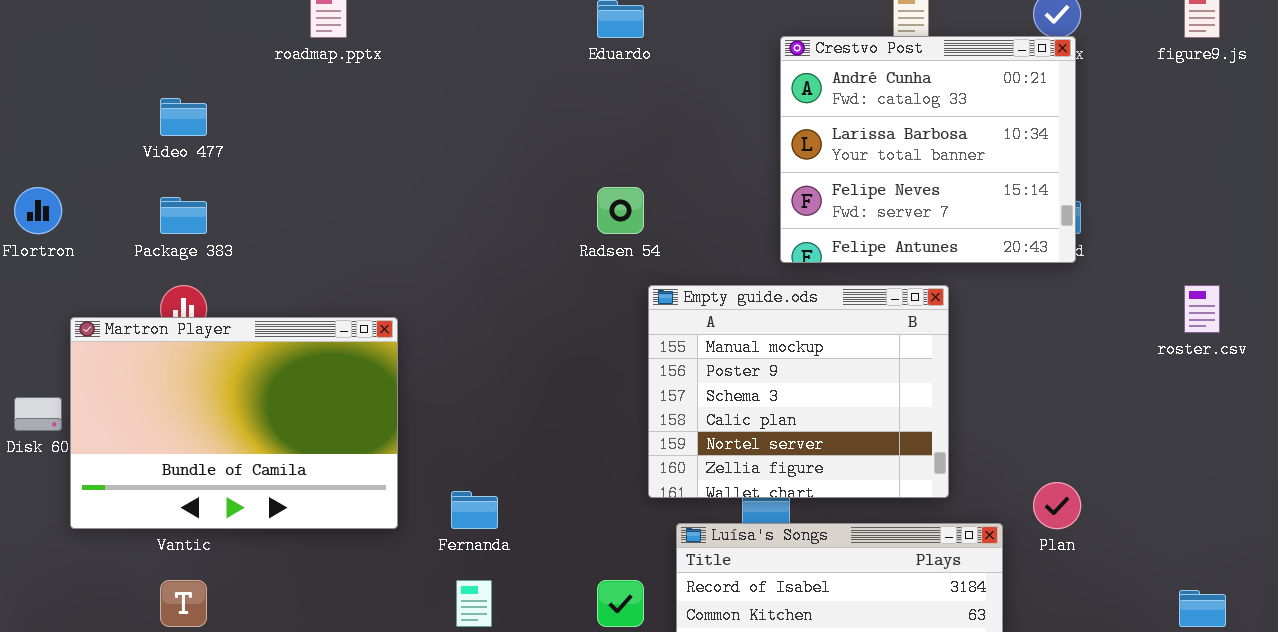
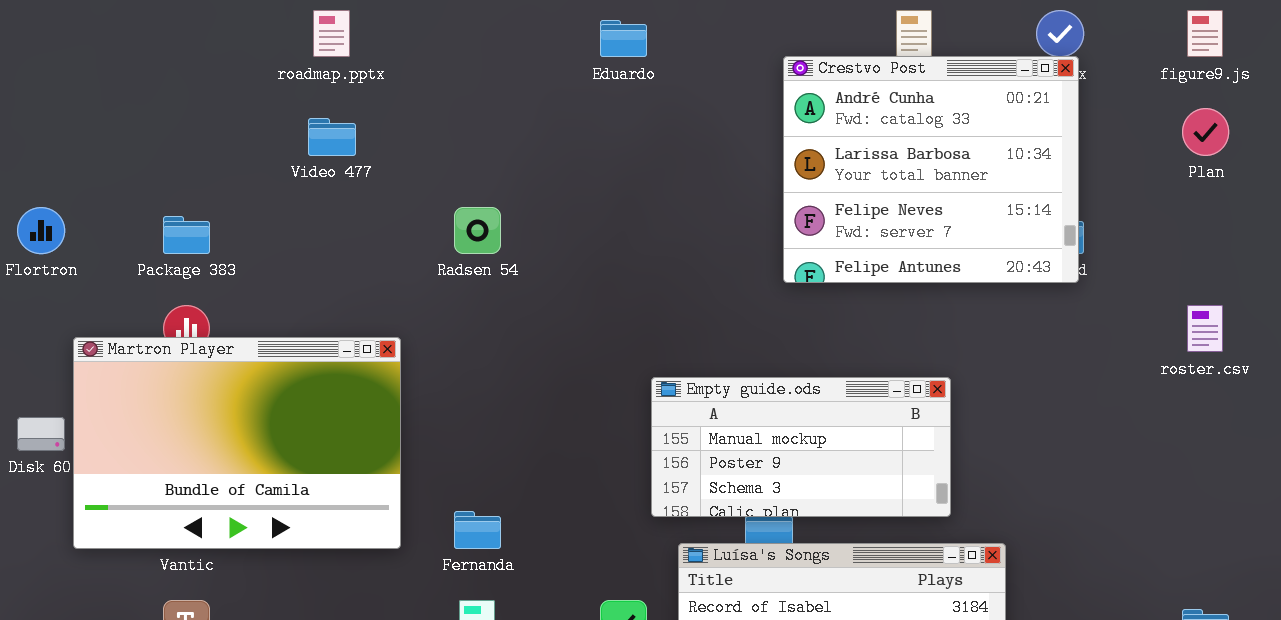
Video 477: [160,98,207,136] -> [308,118,356,156], moved
Radsen 54: [597,187,644,234] -> [454,207,501,254], moved
Empty guide.ods: [648,285,949,498] -> [651,377,951,517], resized
Plan: [1033,482,1081,529] -> [1182,108,1229,156], moved

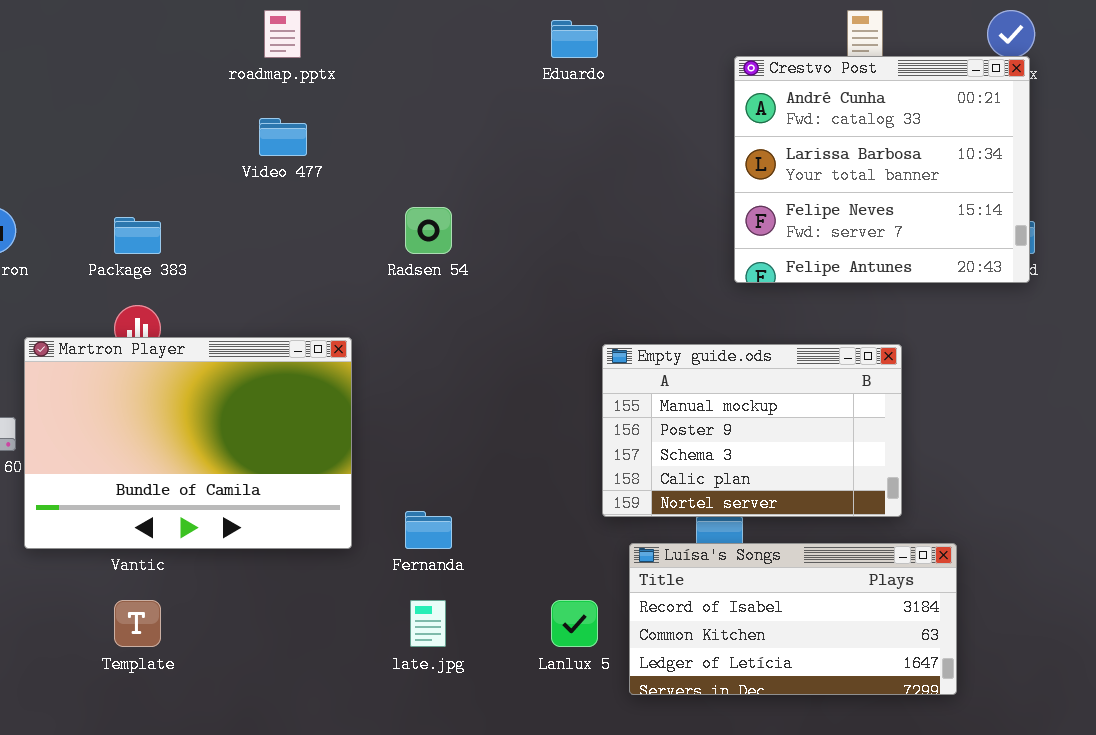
Empty guide.ods: [651,377,951,517] -> [602,344,902,517], resized

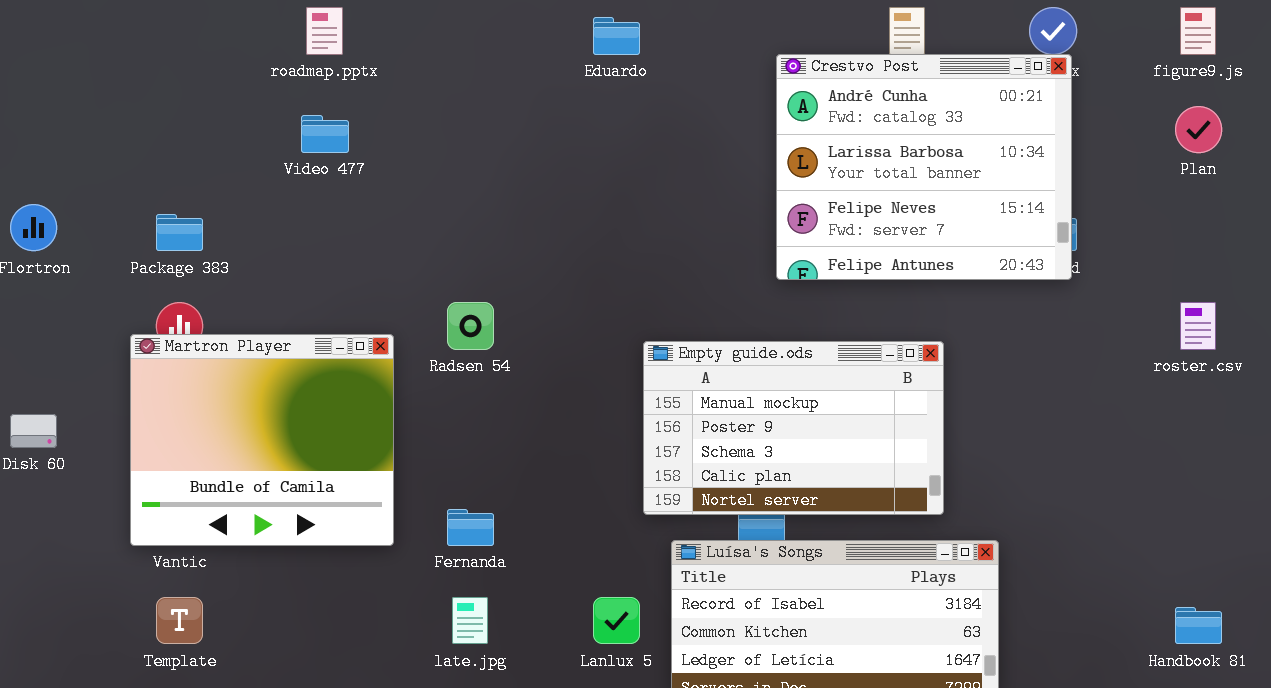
Radsen 54: [405,207,452,254] -> [447,302,494,350], moved
Martron Player: [24,337,352,549] -> [130,334,394,546], resized

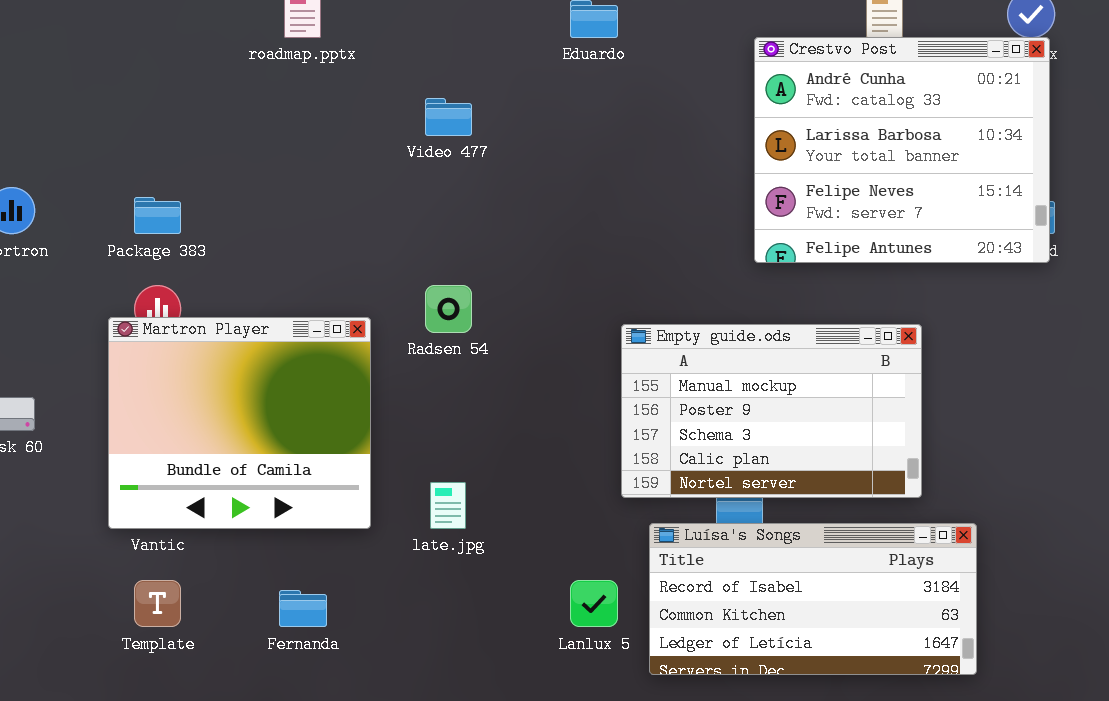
Video 477: [301,115,349,153] -> [425,98,472,136], moved
Fernanda: [447,509,494,546] -> [279,590,327,627], moved
late.jpg: [452,597,488,644] -> [430,482,466,529], moved

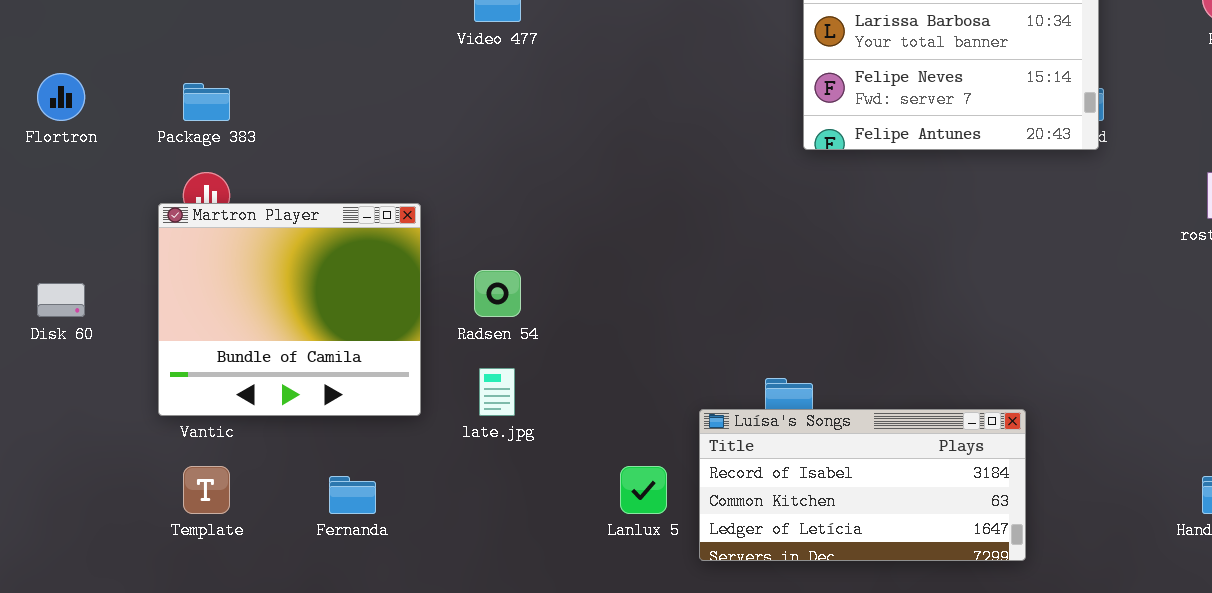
Radsen 54: [425,285,472,333] -> [474,270,521,317], moved
Empty guide.ods: [621,324,922,498] -> none, closed

